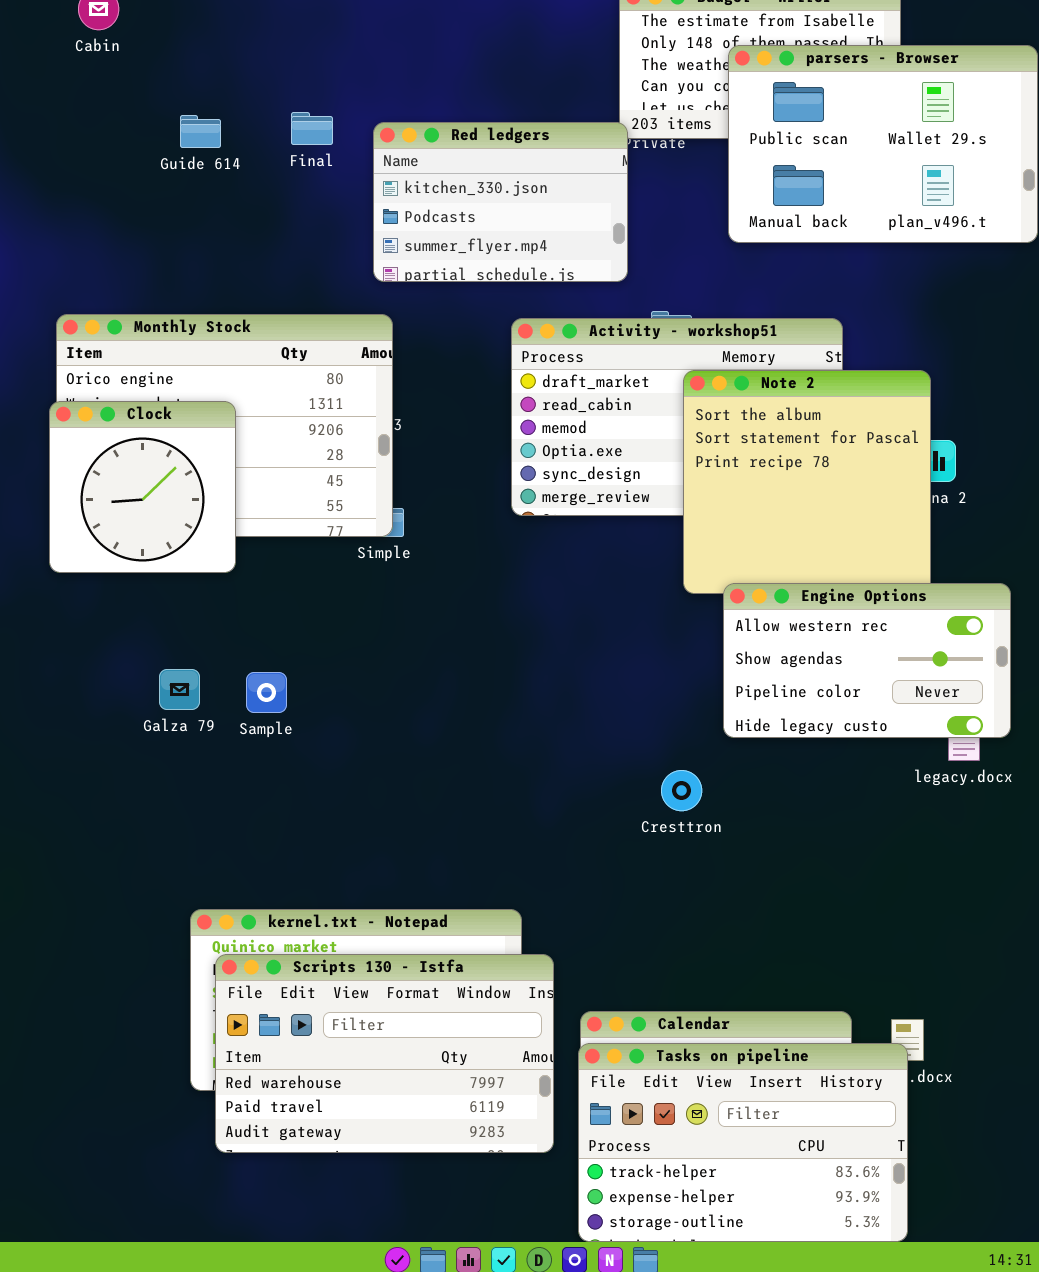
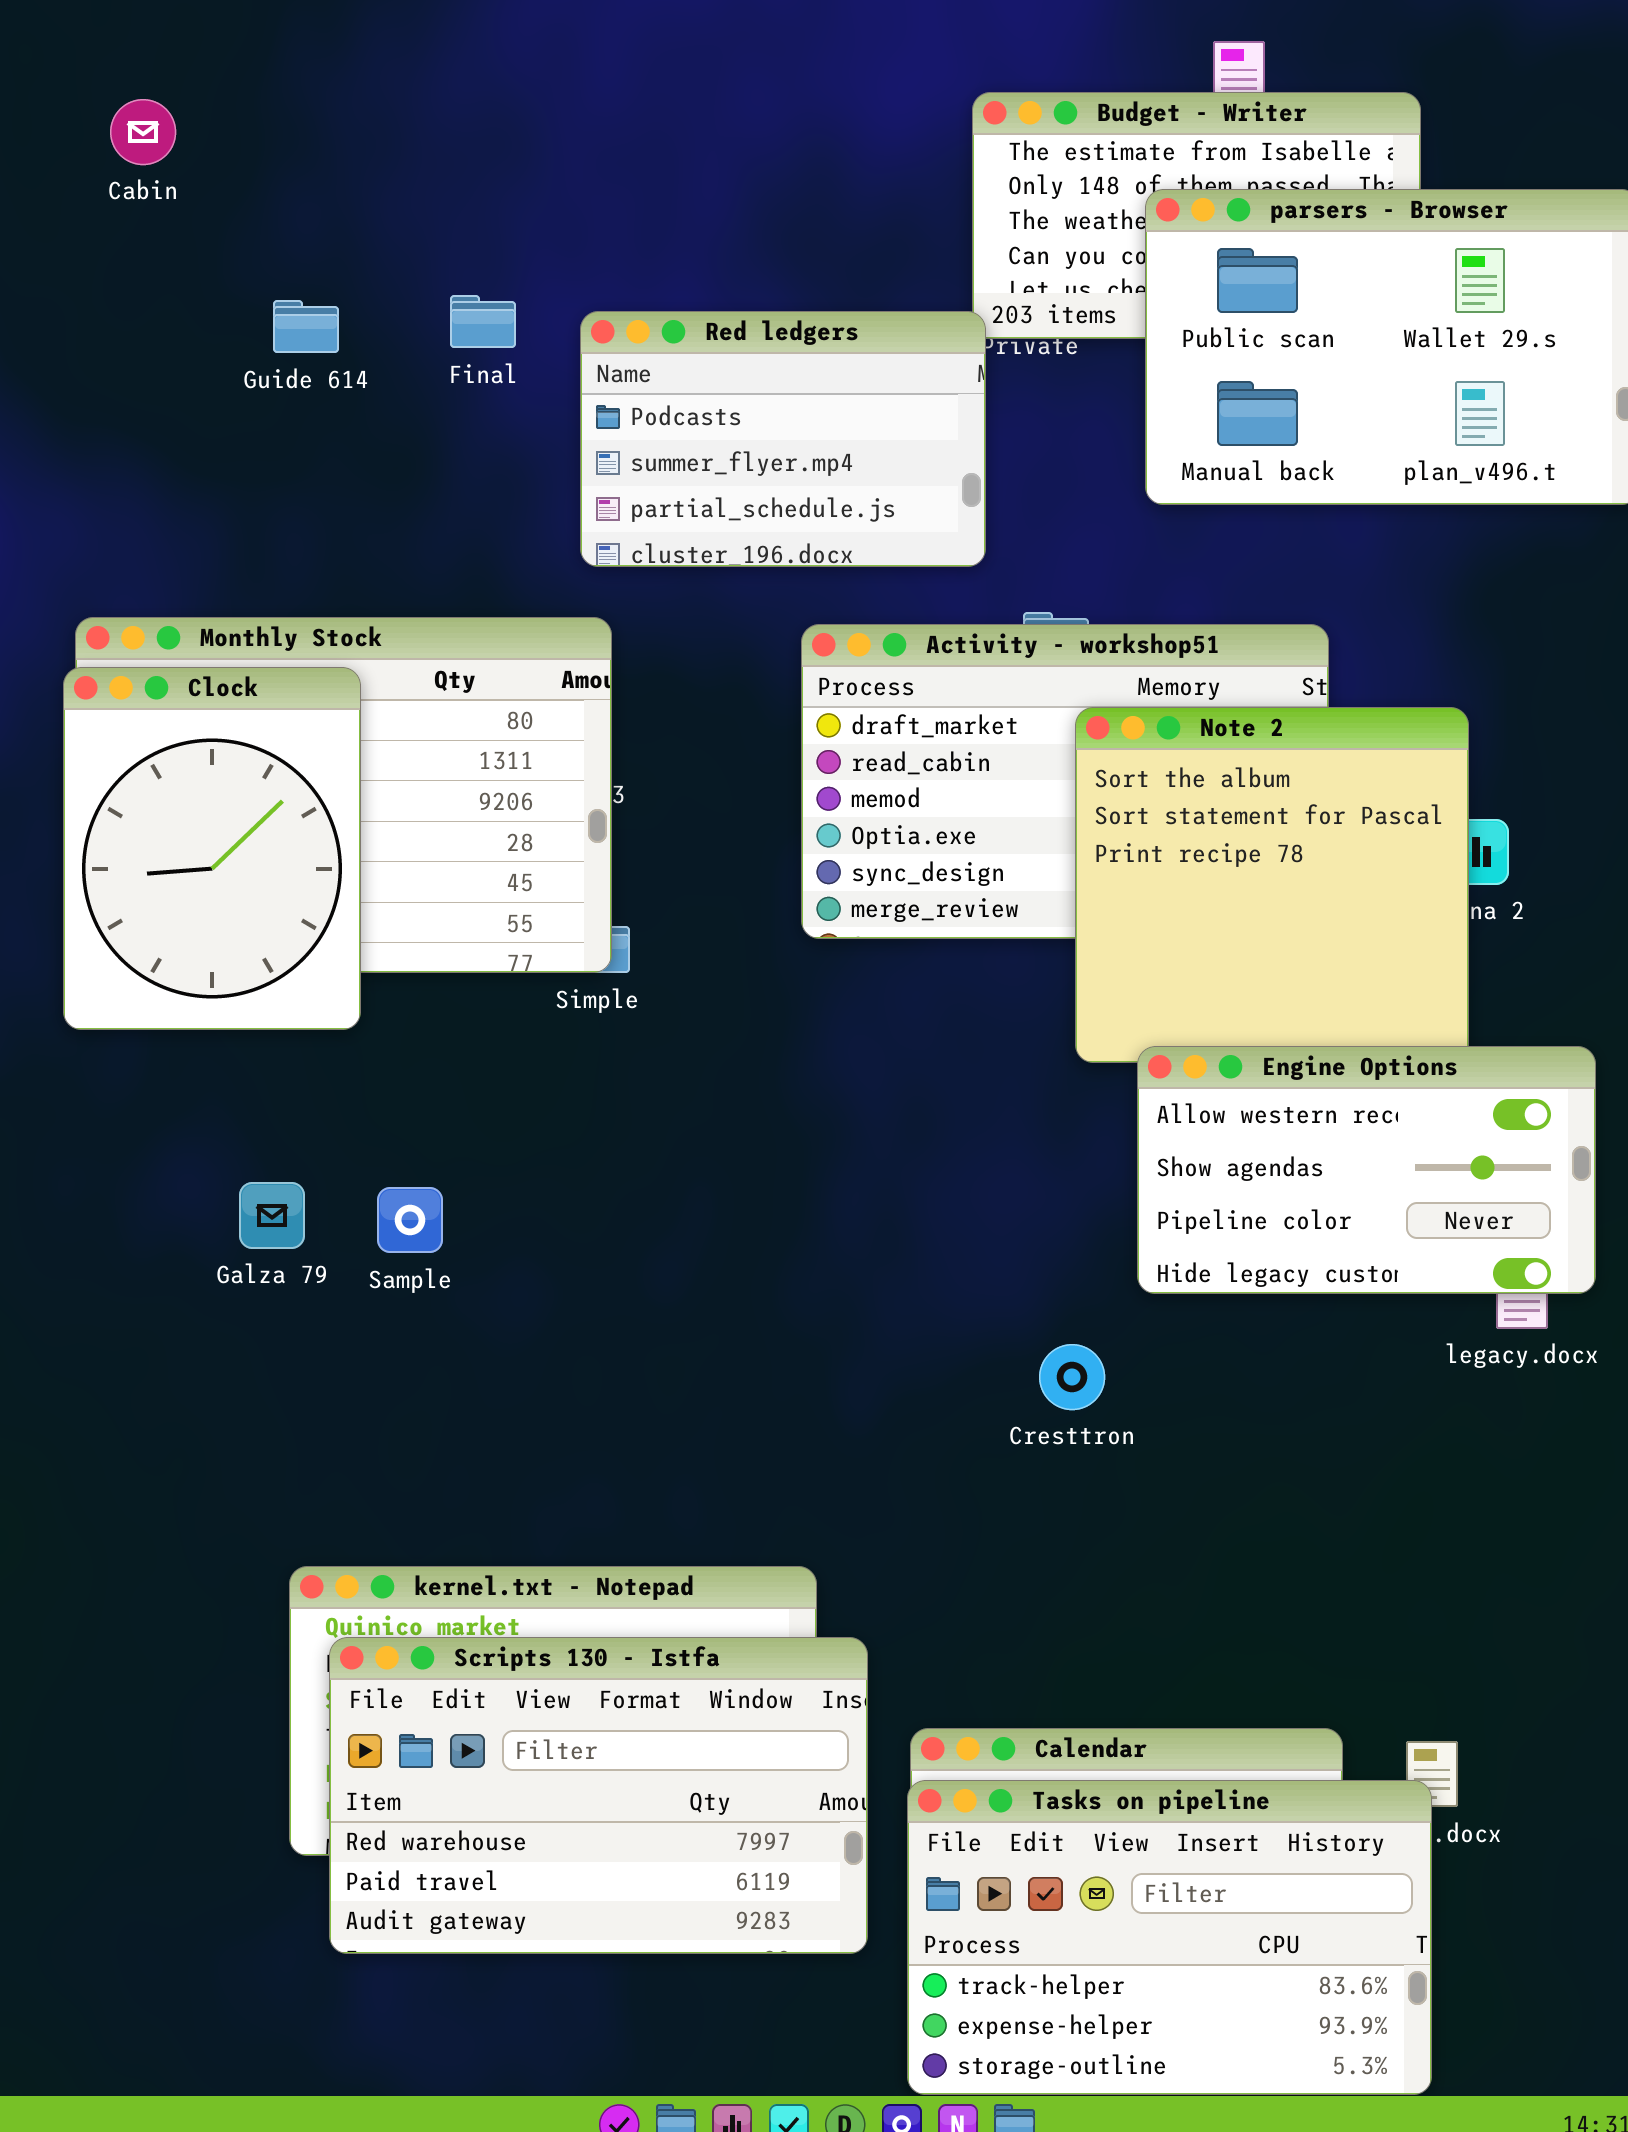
Red ledgers: [373,122,628,282] -> [580,311,986,567], scrolled down 1 row
Clock: [49,401,236,573] -> [63,667,361,1030], resized

